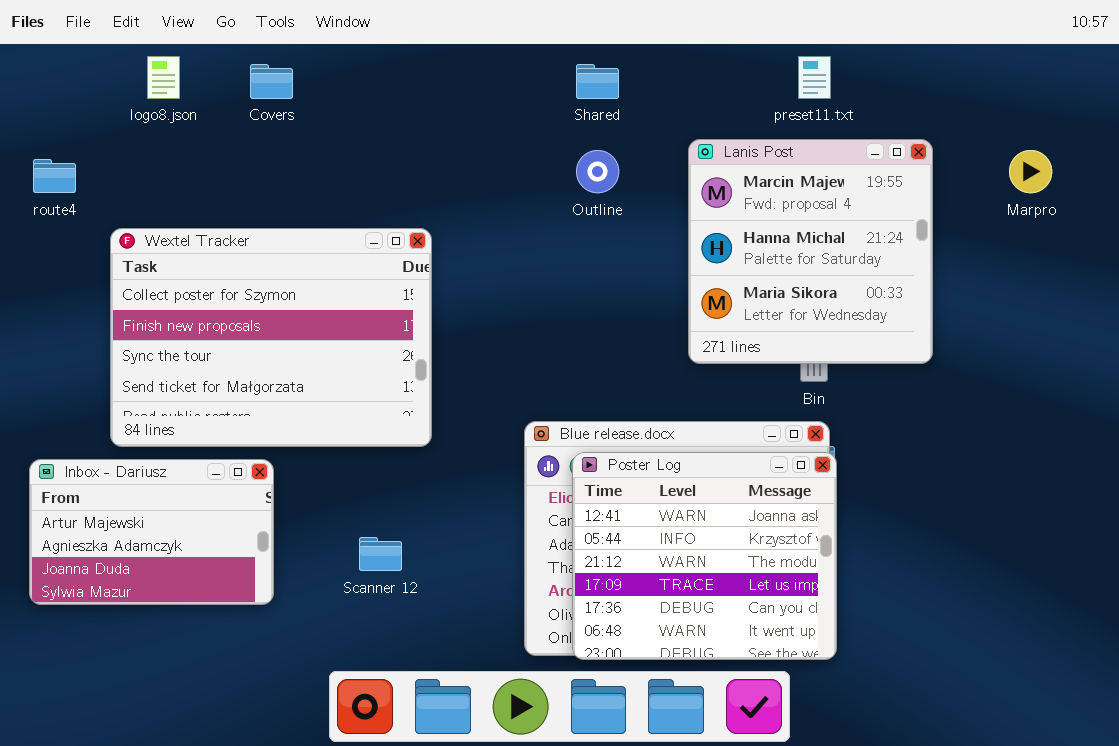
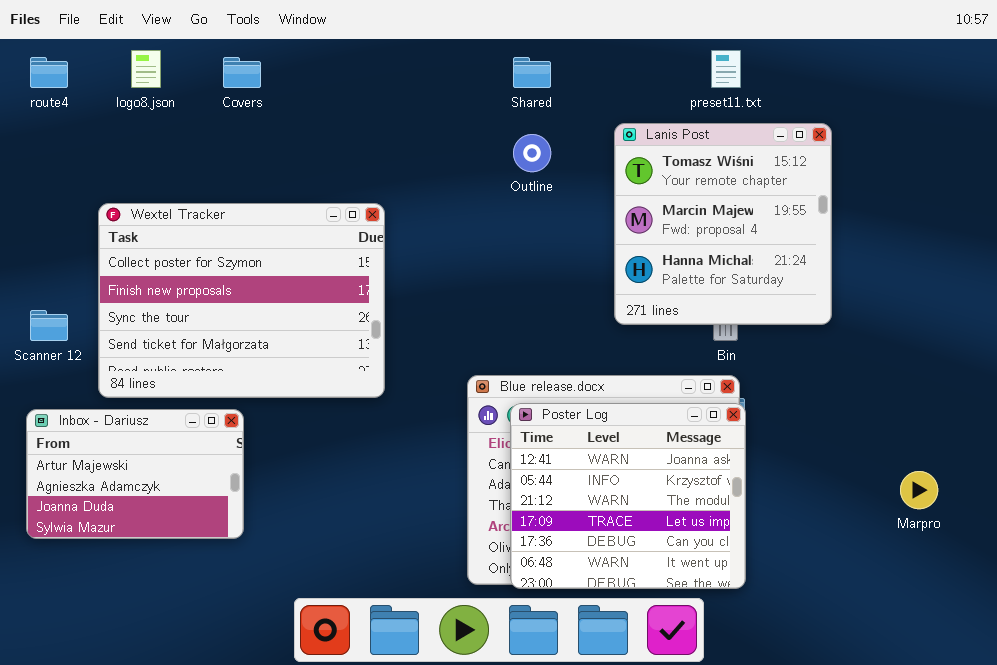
Lanis Post: [688,139,933,364] -> [614,123,832,325], scrolled up 1 row
Marpro: [1009,150,1052,193] -> [900,471,938,509], moved
route4: [33,159,76,193] -> [30,57,68,88], moved
Scanner 12: [359,537,402,571] -> [30,310,68,341], moved

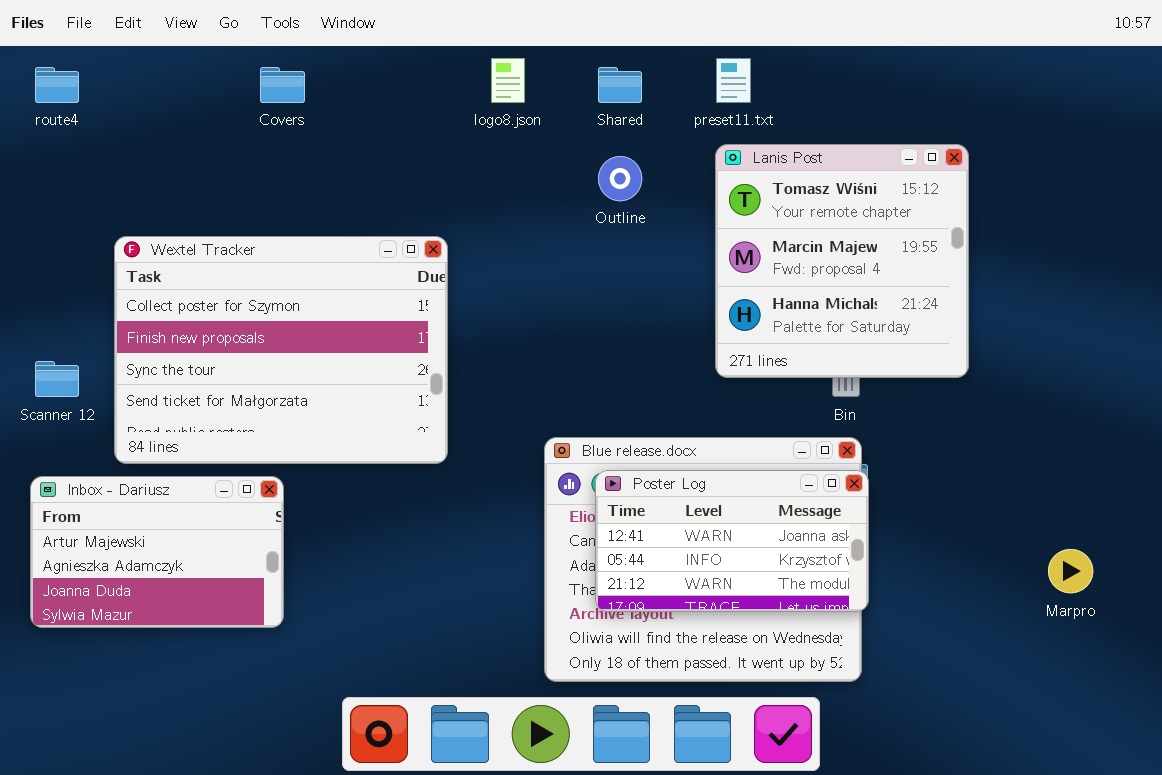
logo8.json: [131,50,161,88] -> [491,58,525,103], moved
preset11.txt: [711,50,741,88] -> [716,58,751,103], moved
Poster Log: [510,403,746,589] -> [595,470,869,612], resized

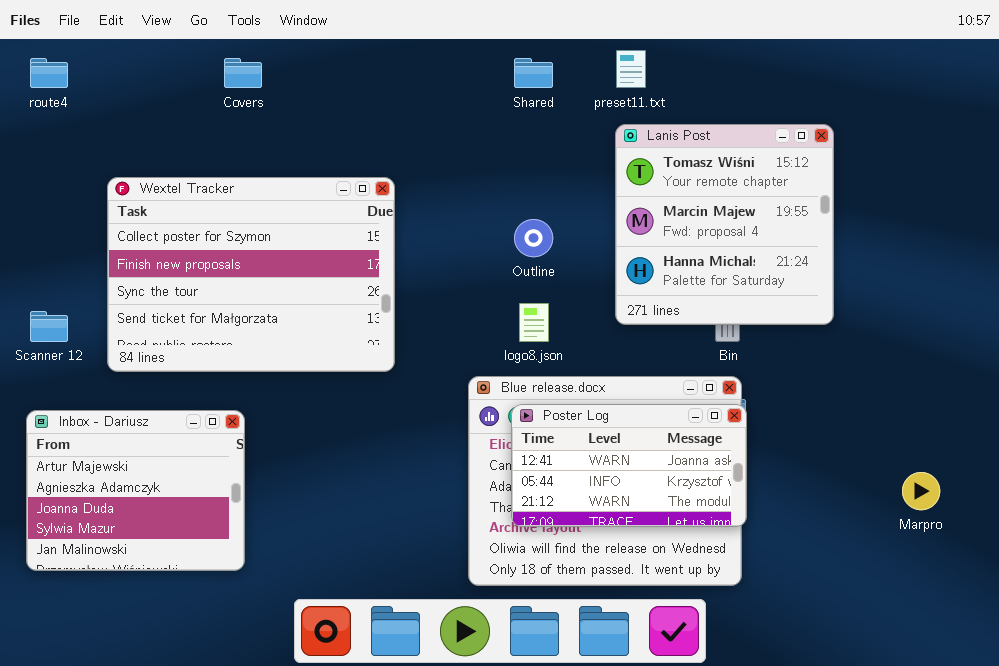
logo8.json: [491,58,525,103] -> [519,303,549,342], moved
Outline: [598,156,642,201] -> [514,219,553,257], moved
Wextel Tracker: [114,236,448,464] -> [107,177,395,372], moved
Inbox - Dariusz: [30,476,284,628] -> [26,410,245,571], resized

